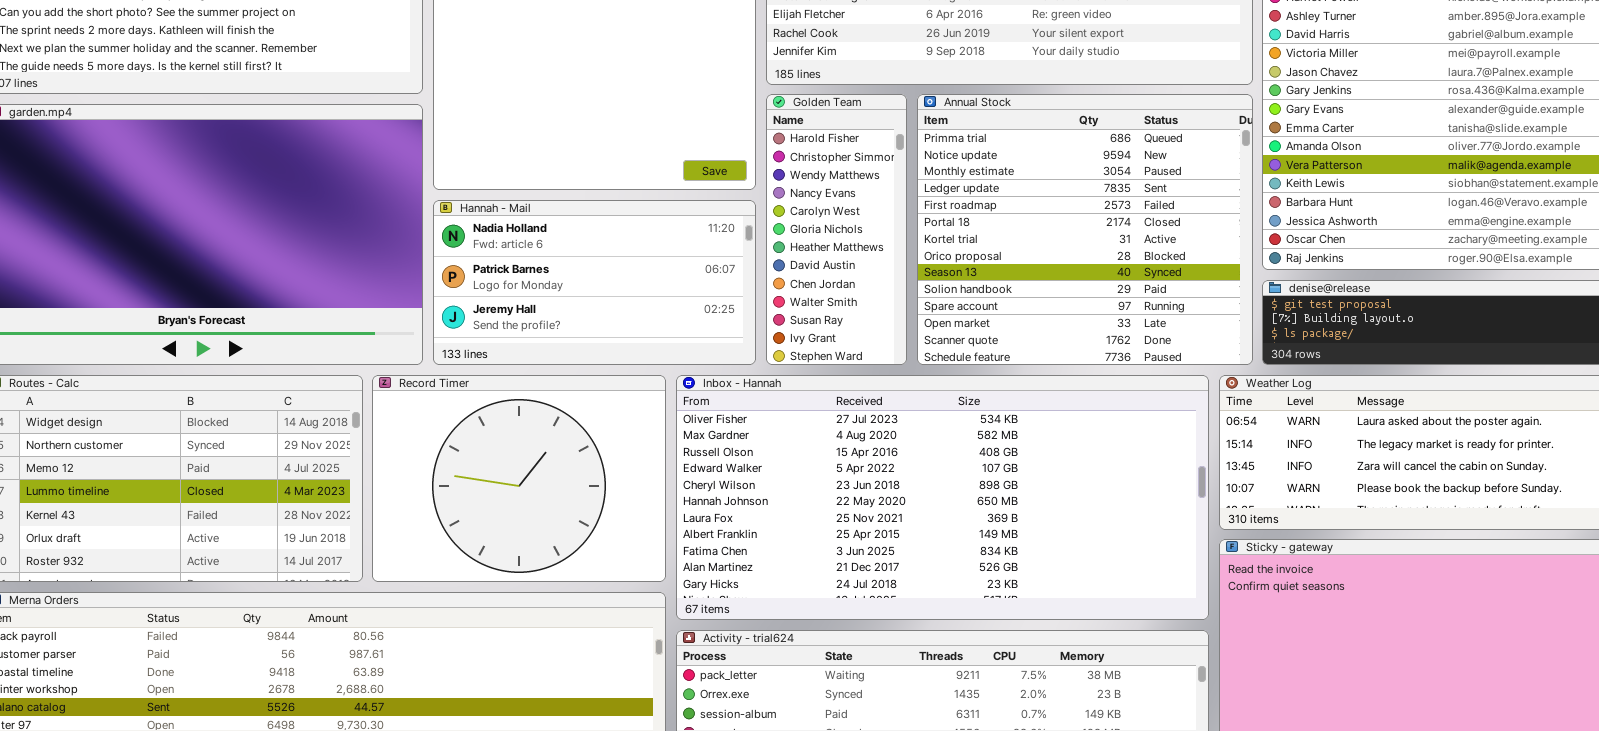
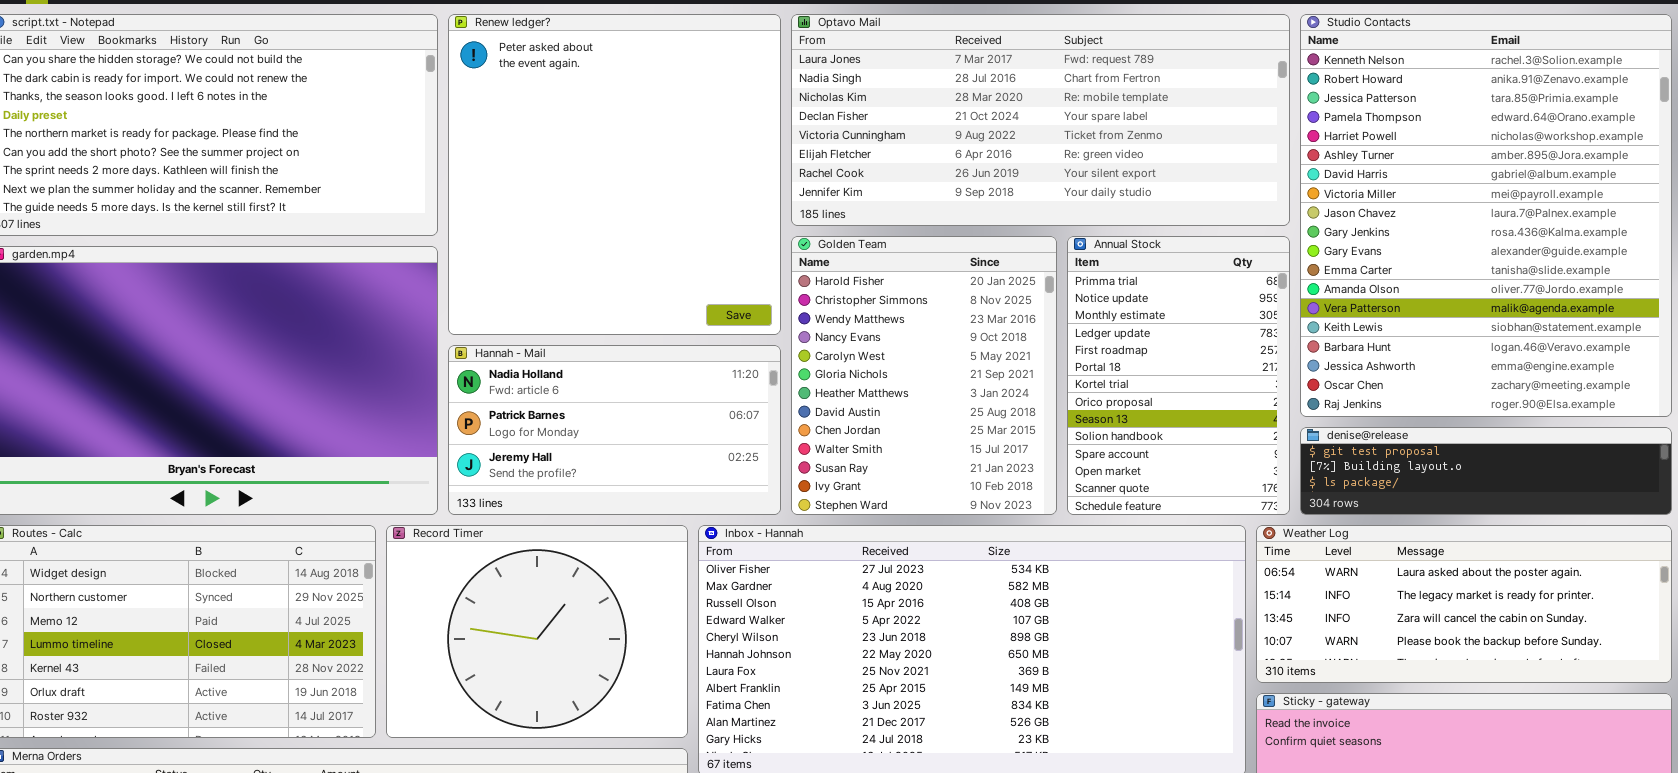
Golden Team: [766,94,907,365] -> [791,236,1057,515], resized
Annual Stock: [917,94,1253,365] -> [1067,236,1290,515], resized

